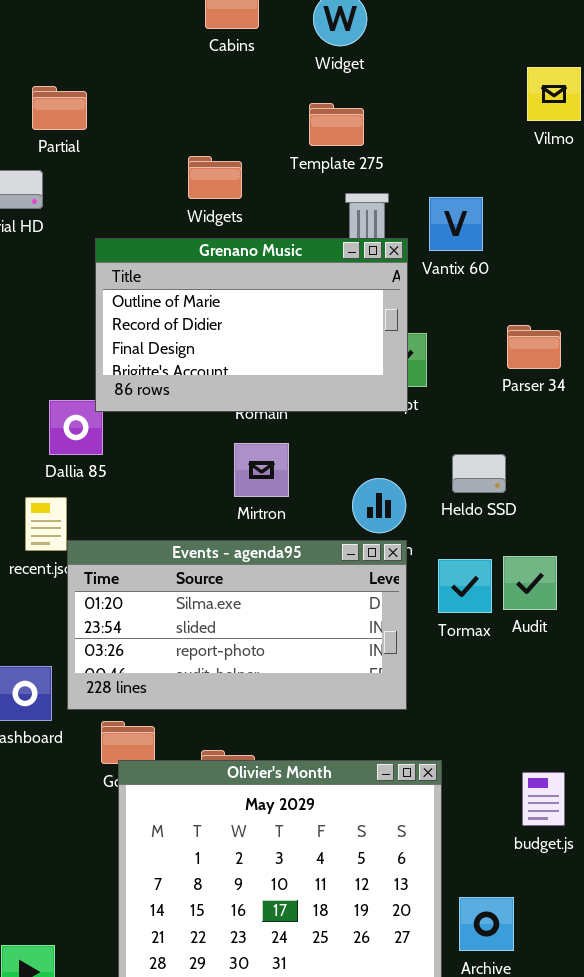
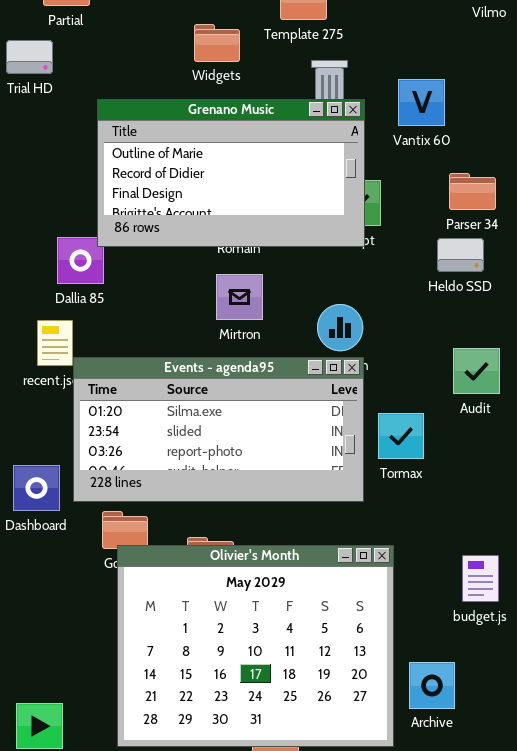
Widgets: [188,156,242,199] -> [194,24,240,62], moved
Vantix 60: [429,197,483,251] -> [398,79,445,126], moved
Heldo SSD: [452,454,506,493] -> [437,238,484,272], moved
Audit: [503,556,557,610] -> [453,348,500,394], moved
Tormax: [438,559,492,613] -> [378,413,424,459], moved

